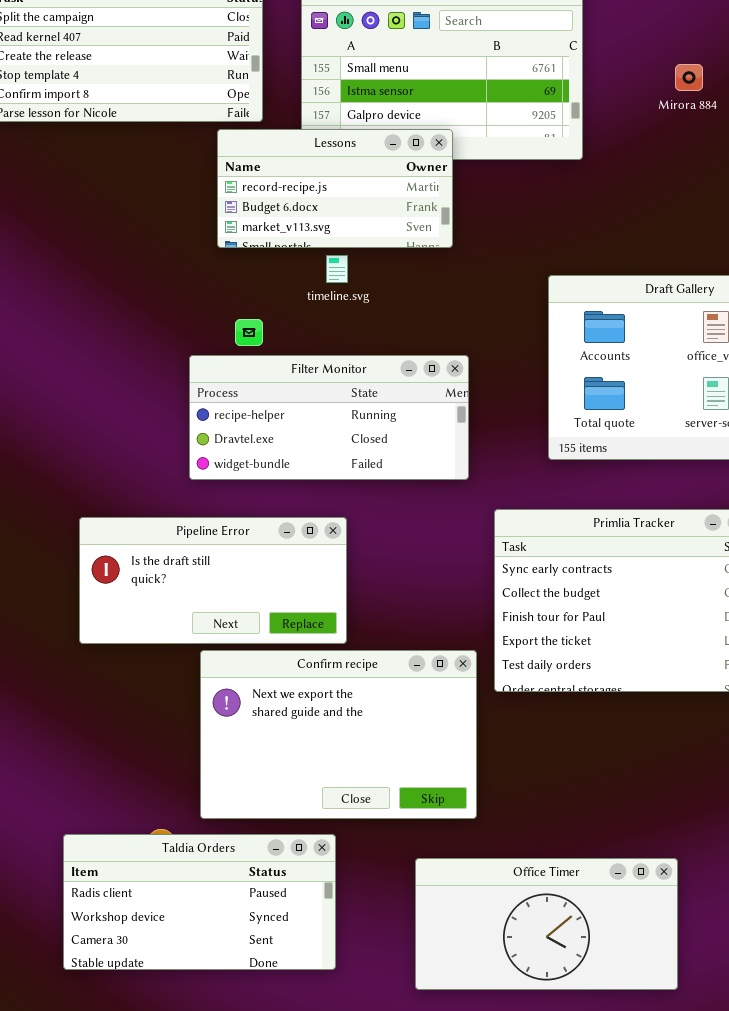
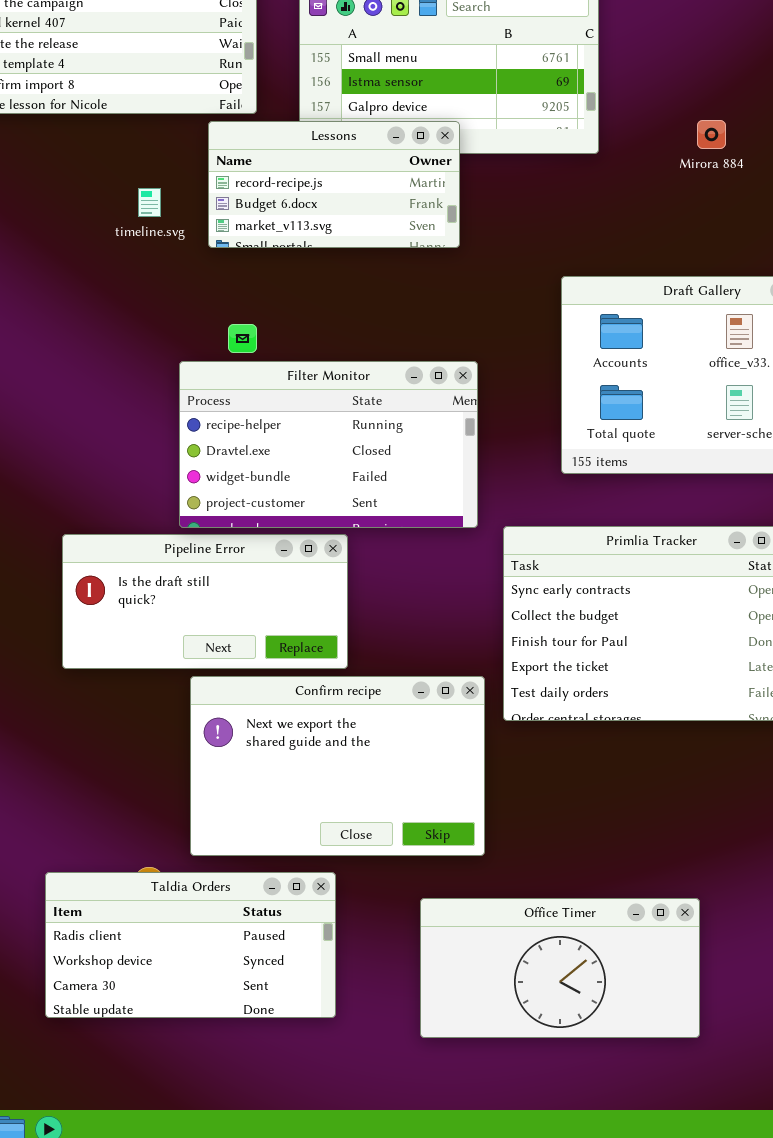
Mirora 884: [675,64,703,91] -> [697,120,726,149], moved
timeline.svg: [326,255,348,283] -> [138,188,161,217], moved
Filter Monitor: [189,355,469,480] -> [179,361,478,528], resized

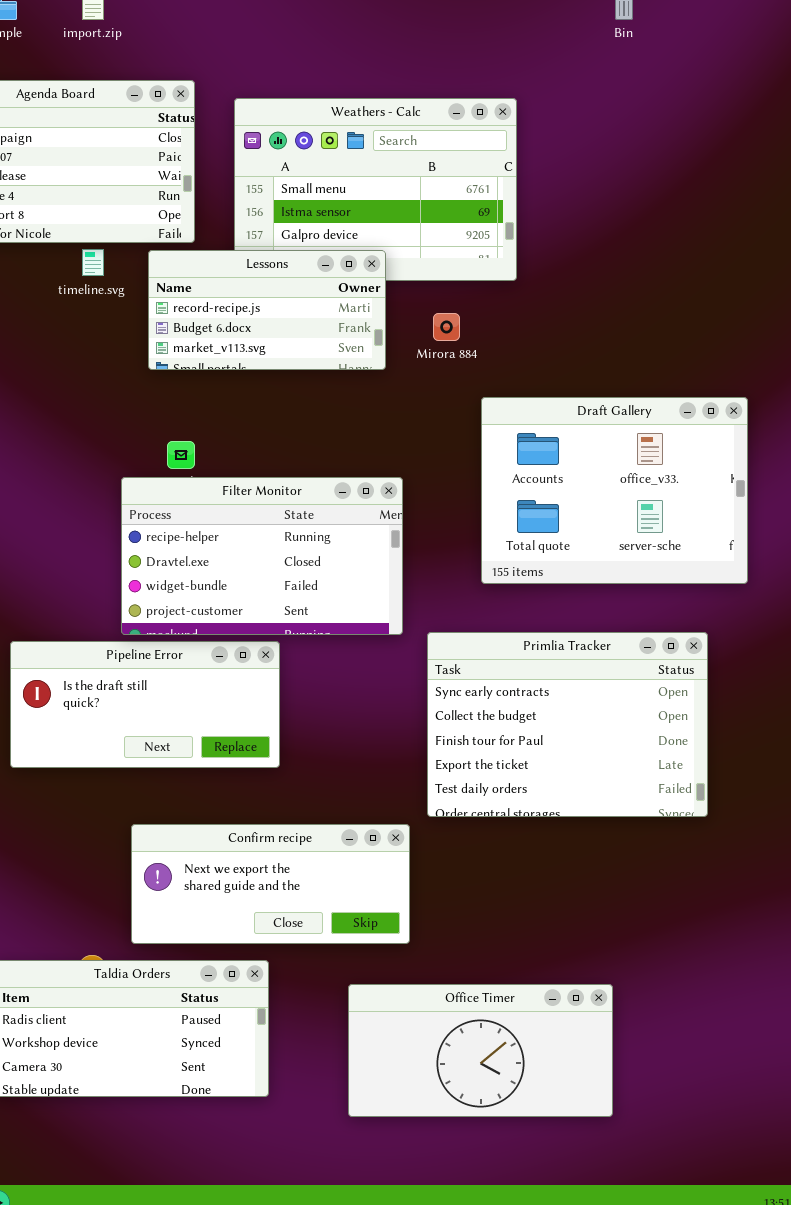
Mirora 884: [697,120,726,149] -> [433,313,460,341], moved
timeline.svg: [138,188,161,217] -> [82,249,104,276], moved
Confirm recipe: [190,676,485,856] -> [131,824,410,944], resized

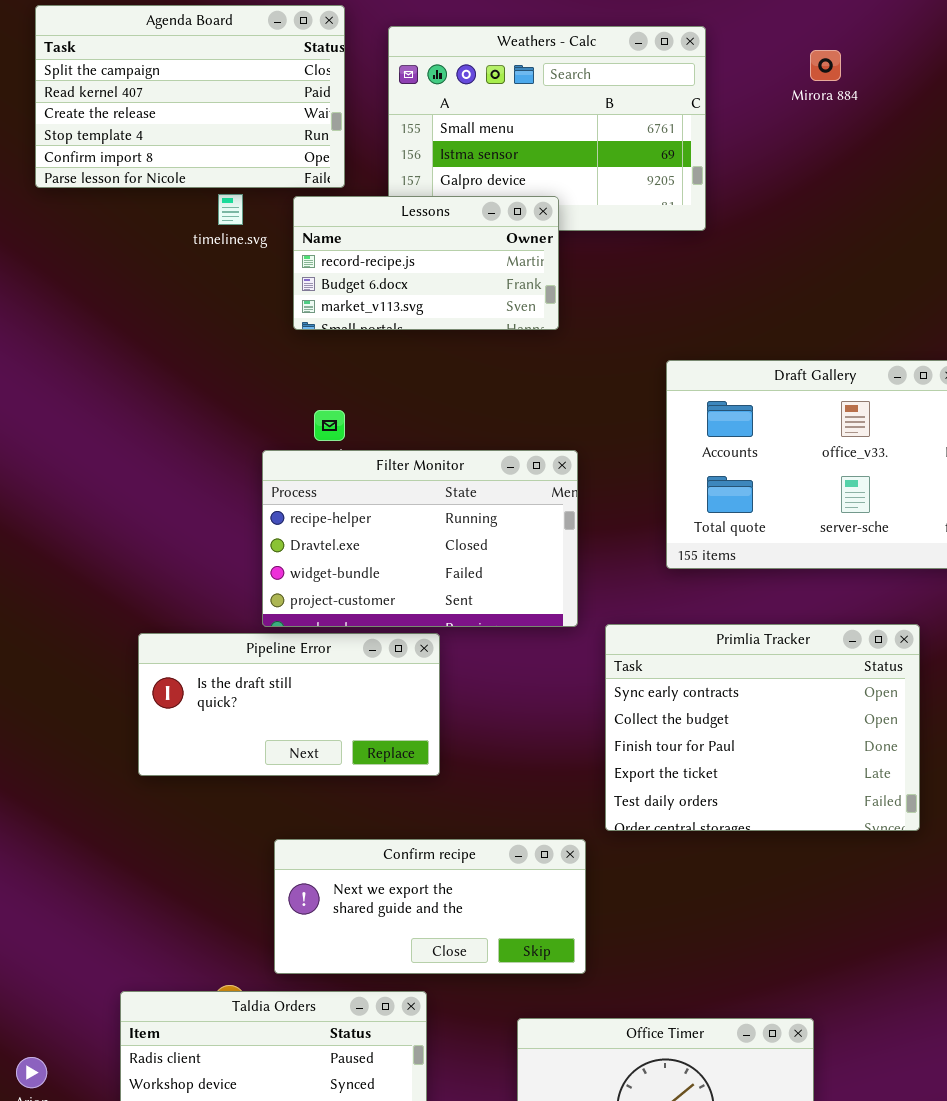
Mirora 884: [433,313,460,341] -> [810,50,841,81], moved

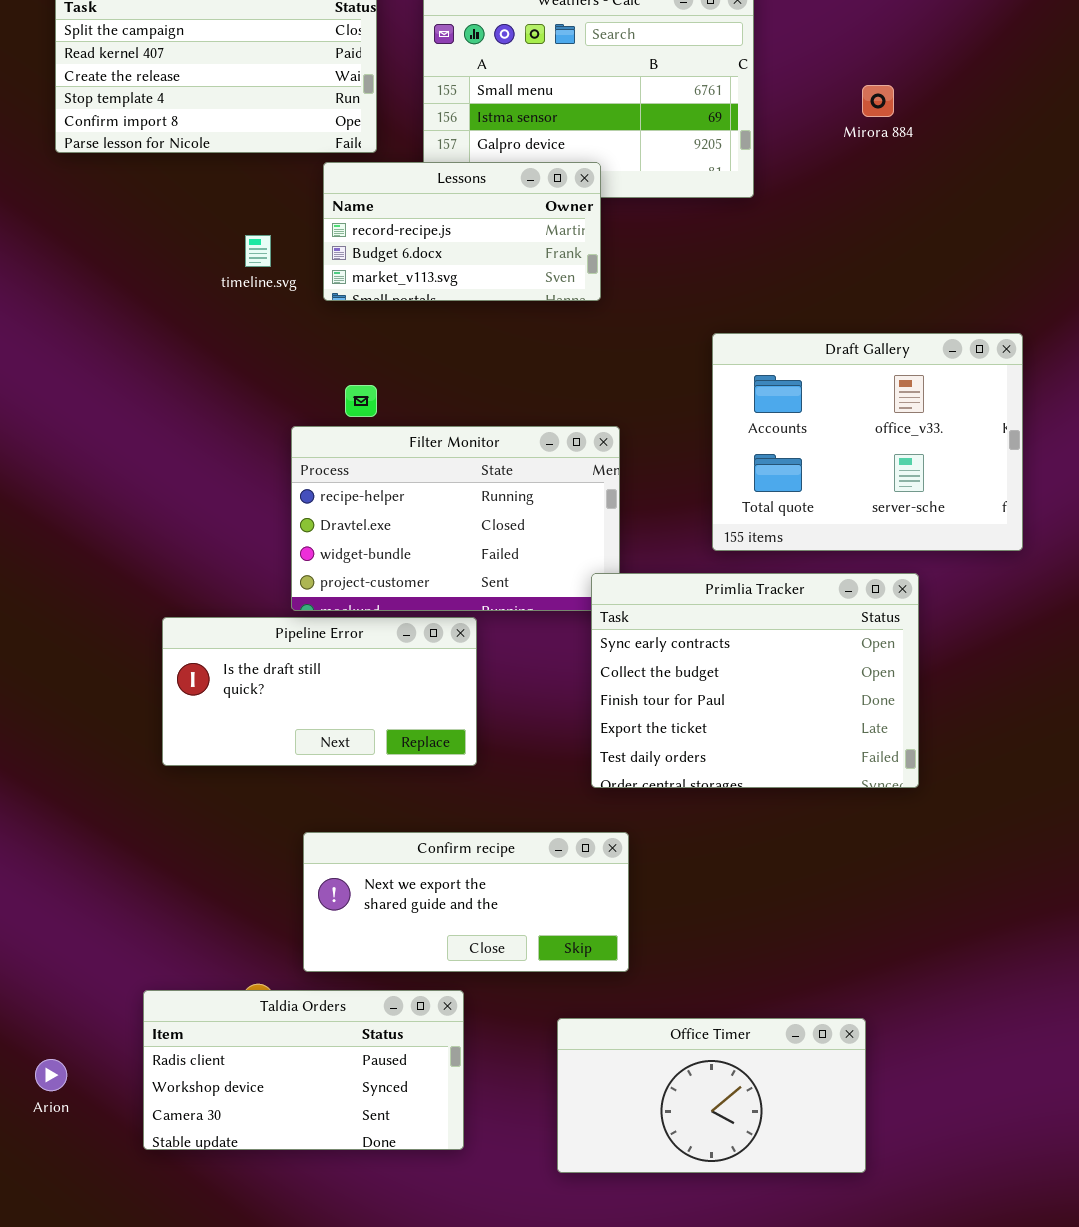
Mirora 884: [810,50,841,81] -> [862,85,894,117], moved
timeline.svg: [218,194,243,225] -> [245,235,271,267], moved
Primlia Tracker: [605,624,920,831] -> [591,573,919,788], moved

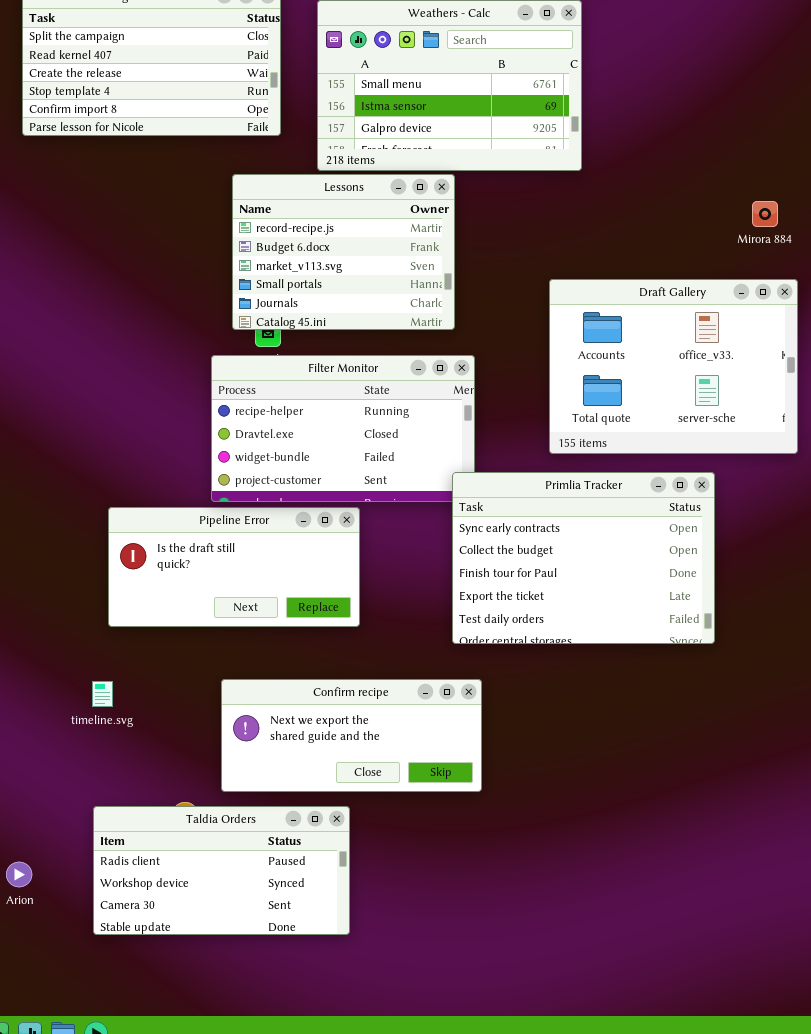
Mirora 884: [862,85,894,117] -> [752,201,778,227], moved
Lessons: [323,162,601,301] -> [232,174,455,330], moved, resized
timeline.svg: [245,235,271,267] -> [92,681,113,707], moved
Office Timer: [557,1018,866,1173] -> none, closed

